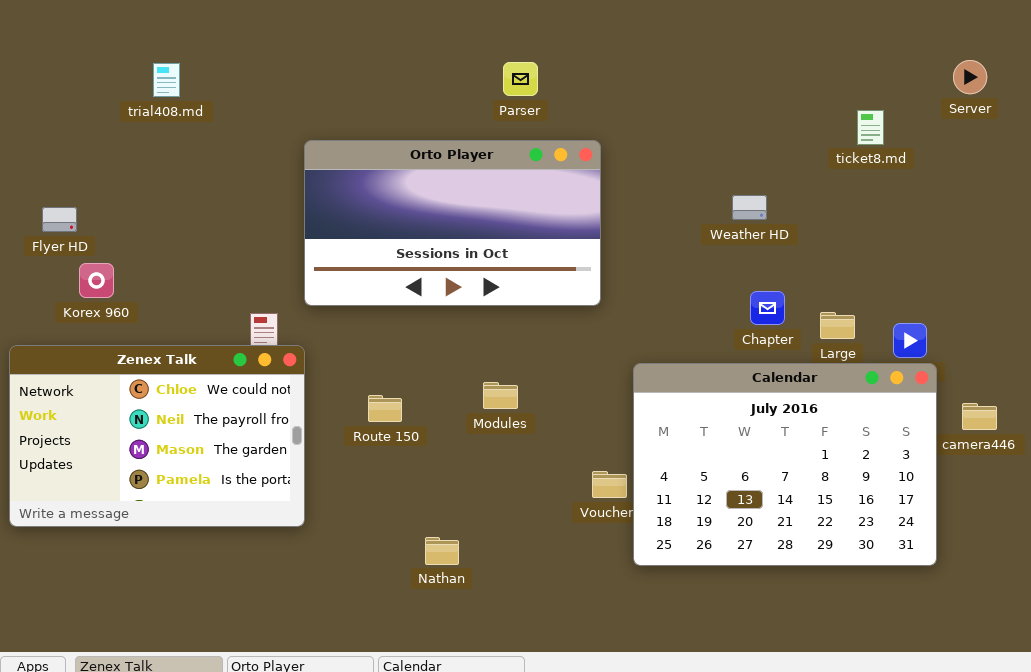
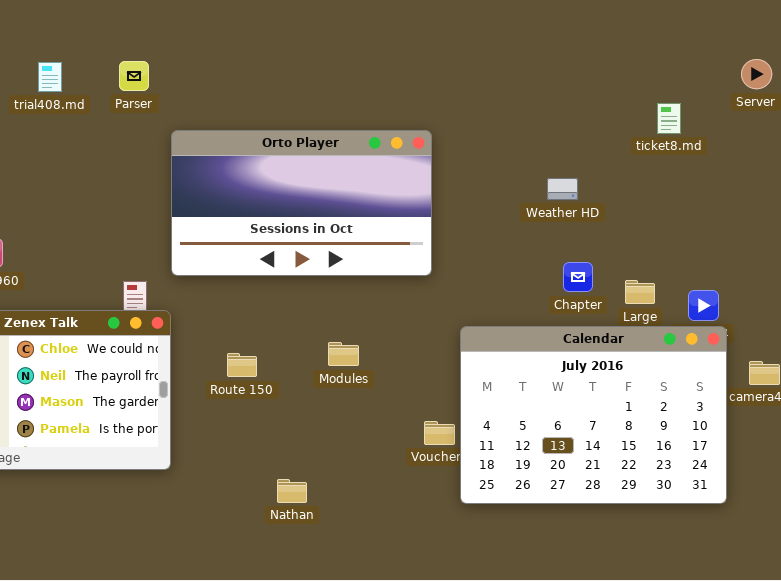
Parser: [503,62,538,96] -> [119,61,149,91], moved

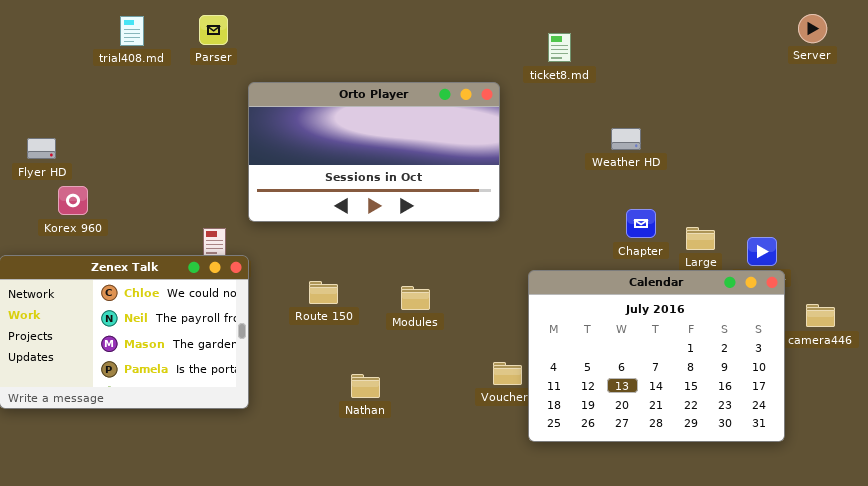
ticket8.md: [657,103,681,134] -> [548,33,571,62], moved
Route 150: [227,353,257,377] -> [309,281,338,304], moved
Nathan: [277,479,307,503] -> [351,374,380,398], moved

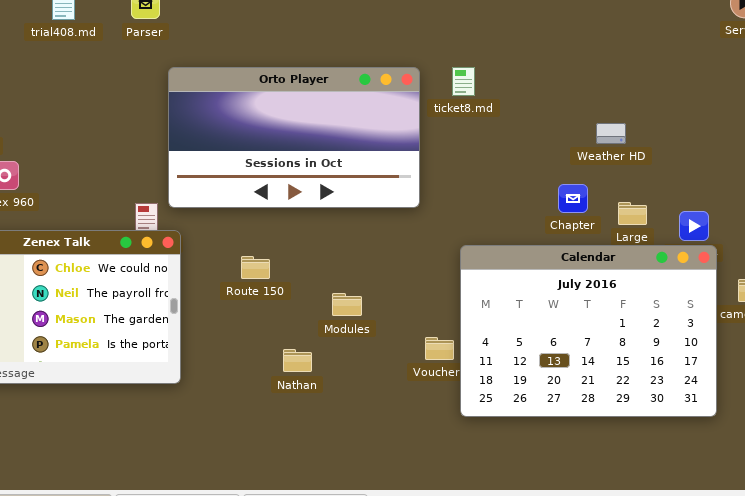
ticket8.md: [548,33,571,62] -> [452,67,475,96], moved
Orto Player: [248,82,500,222] -> [168,67,420,208], moved
Weather HD: [611,128,641,150] -> [596,123,626,144], moved
Modules: [401,286,430,310] -> [332,293,362,316], moved

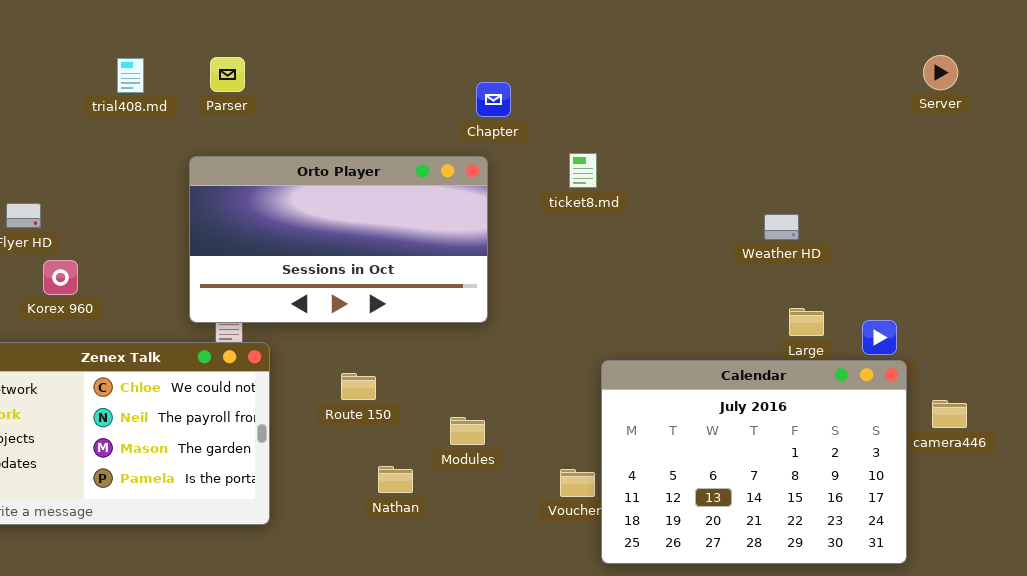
ticket8.md: [452,67,475,96] -> [569,153,597,188], moved
Orto Player: [168,67,420,208] -> [189,156,488,323], moved
Chapter: [558,184,588,213] -> [476,82,511,117], moved
Nathan: [283,349,312,372] -> [378,466,413,493], moved

